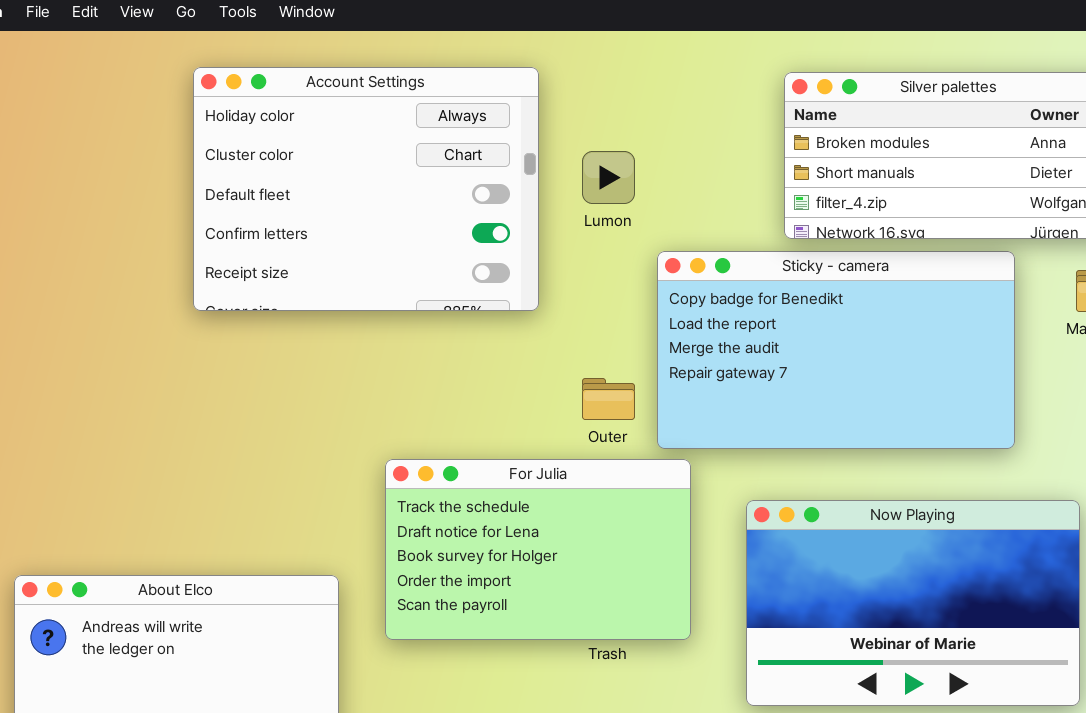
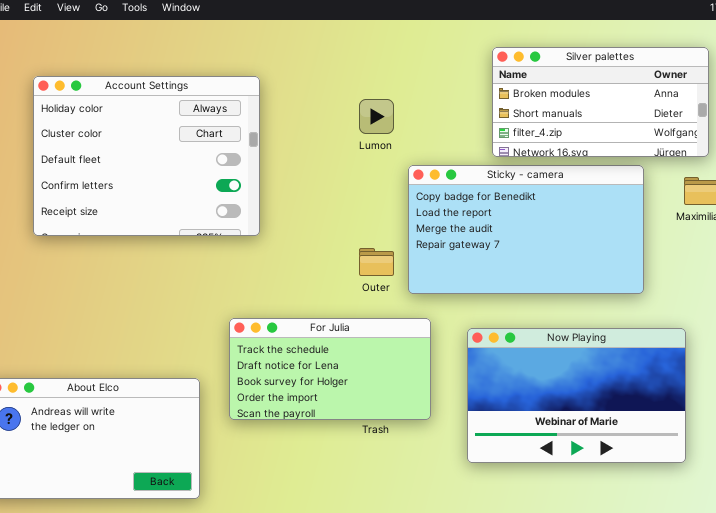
Account Settings: [193,67,539,311] -> [33,76,260,236], moved
For Julia: [385,459,691,640] -> [229,318,431,420], resized

